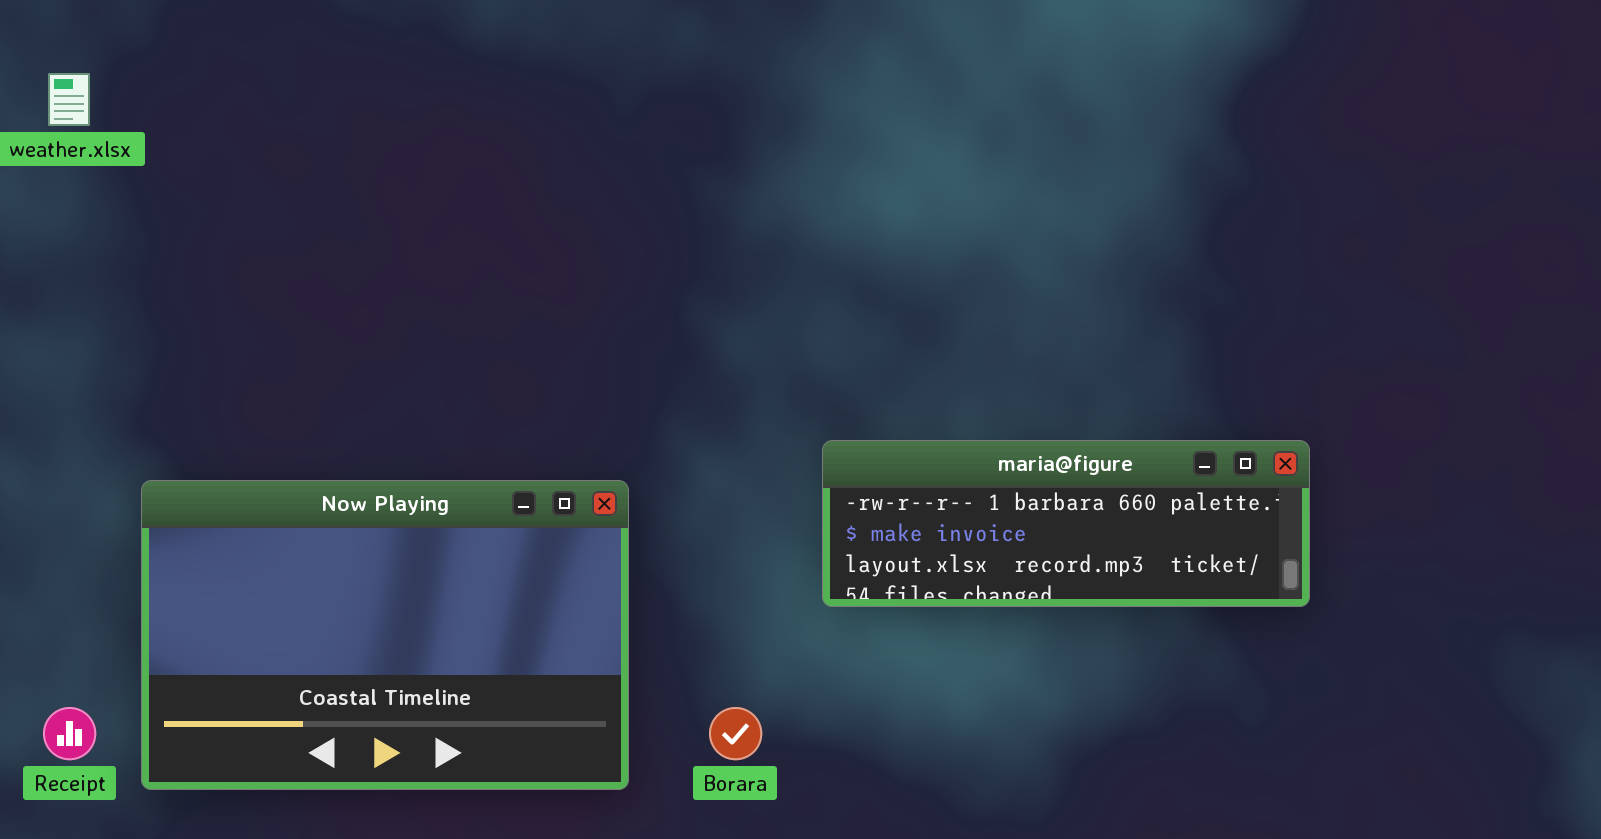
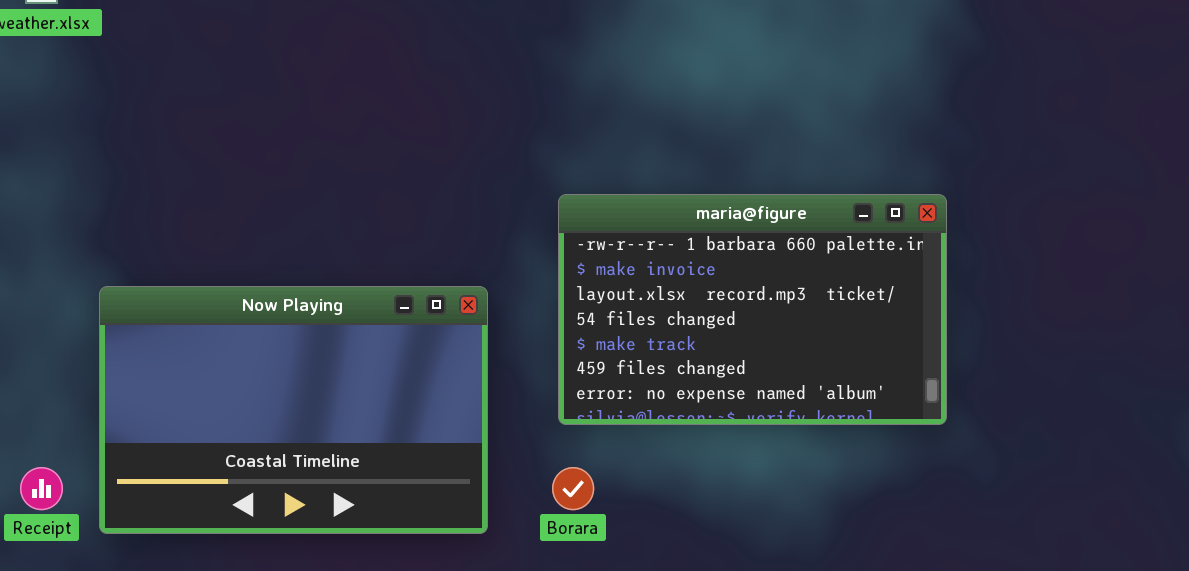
maria@figure: [822,440,1310,607] -> [558,194,947,425], moved, resized

